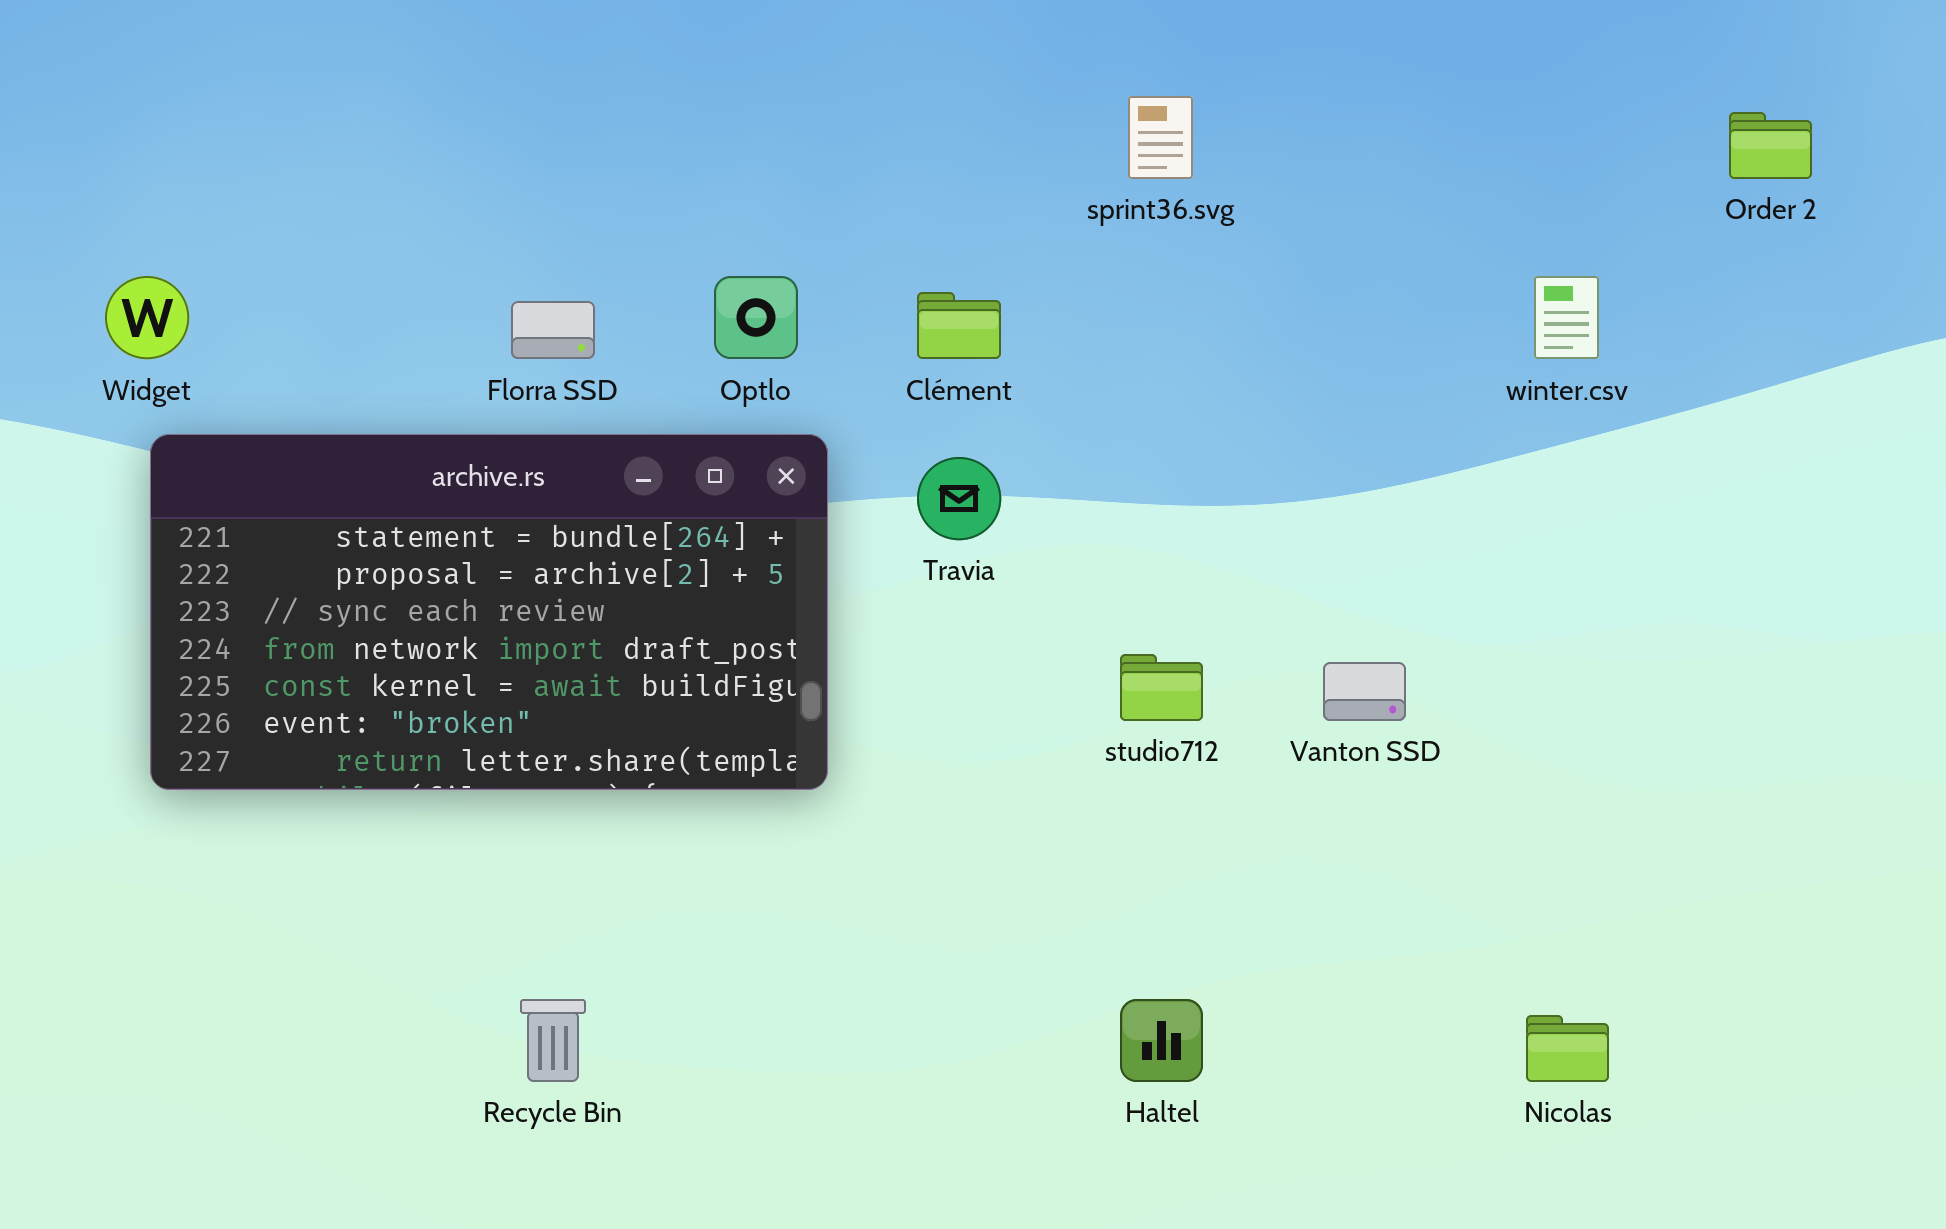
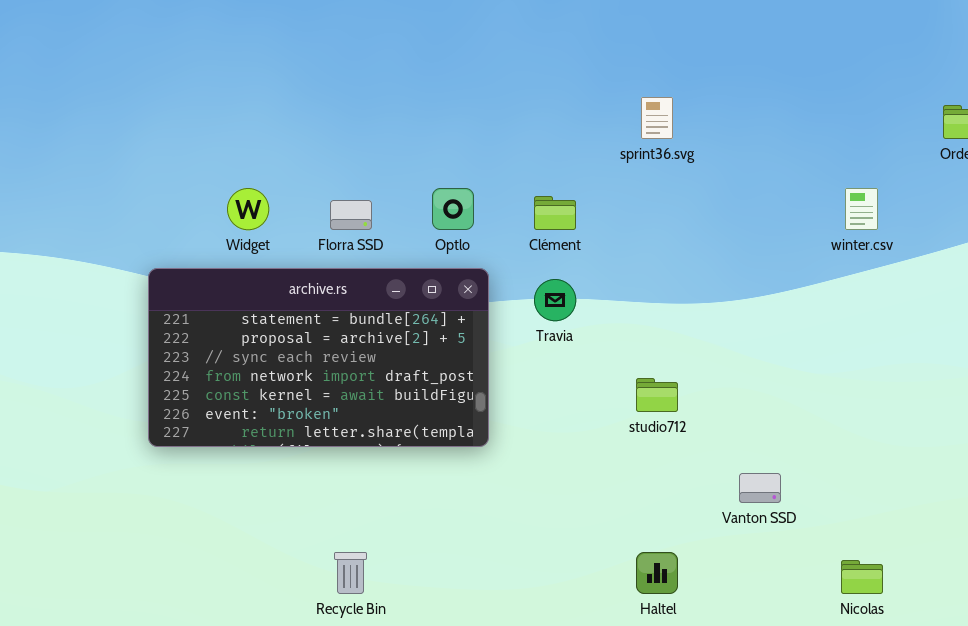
Widget: [105,276,189,359] -> [227,188,269,230], moved
Vanton SSD: [1323,662,1406,721] -> [739,473,781,503], moved

